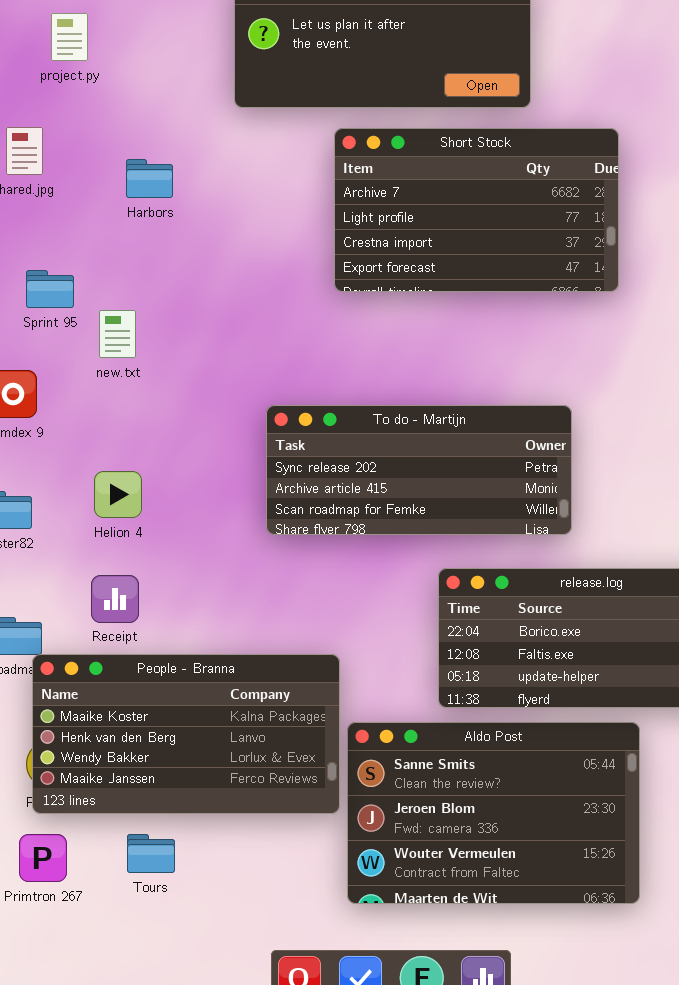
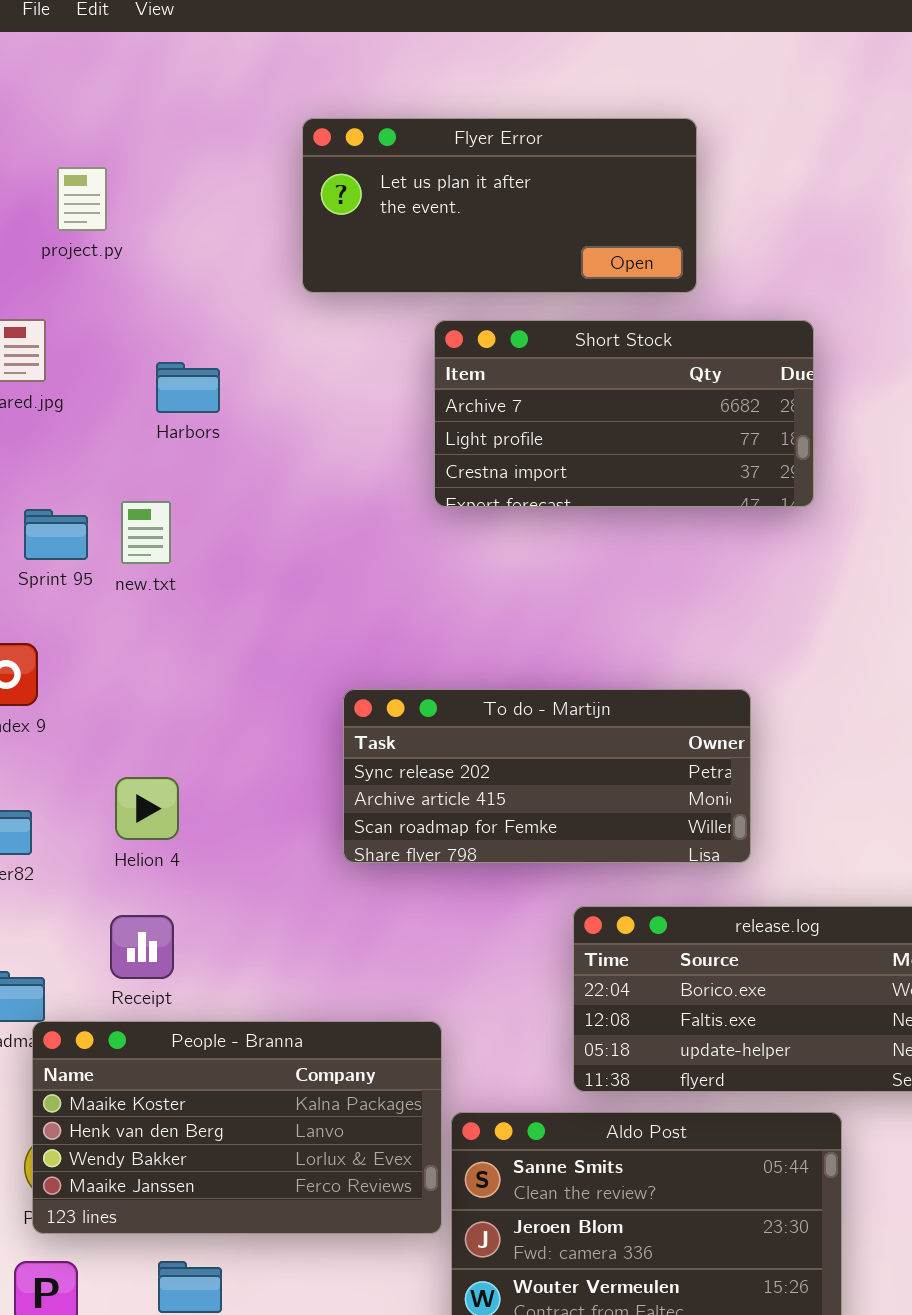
Short Stock: [334,128,619,292] -> [434,320,814,507], resized
new.txt: [99,310,136,358] -> [121,501,171,564], moved

